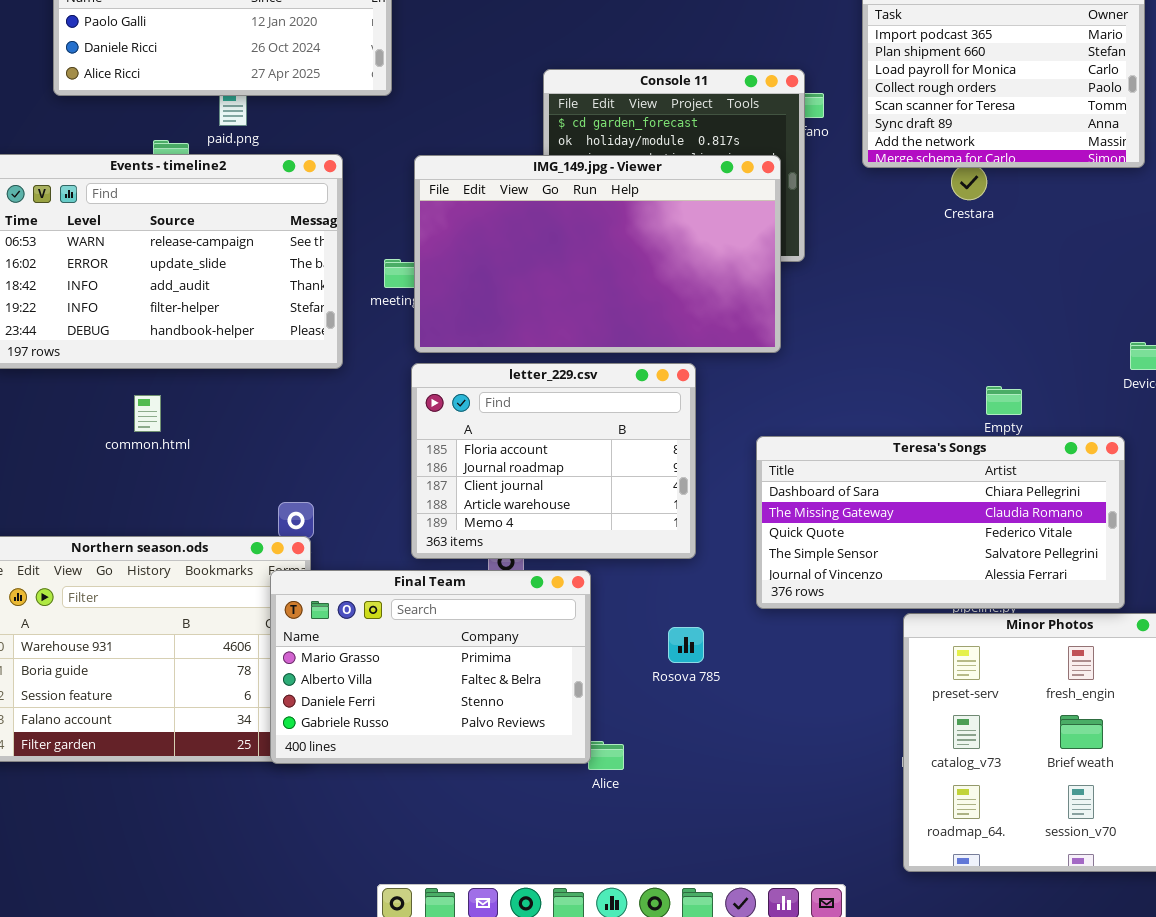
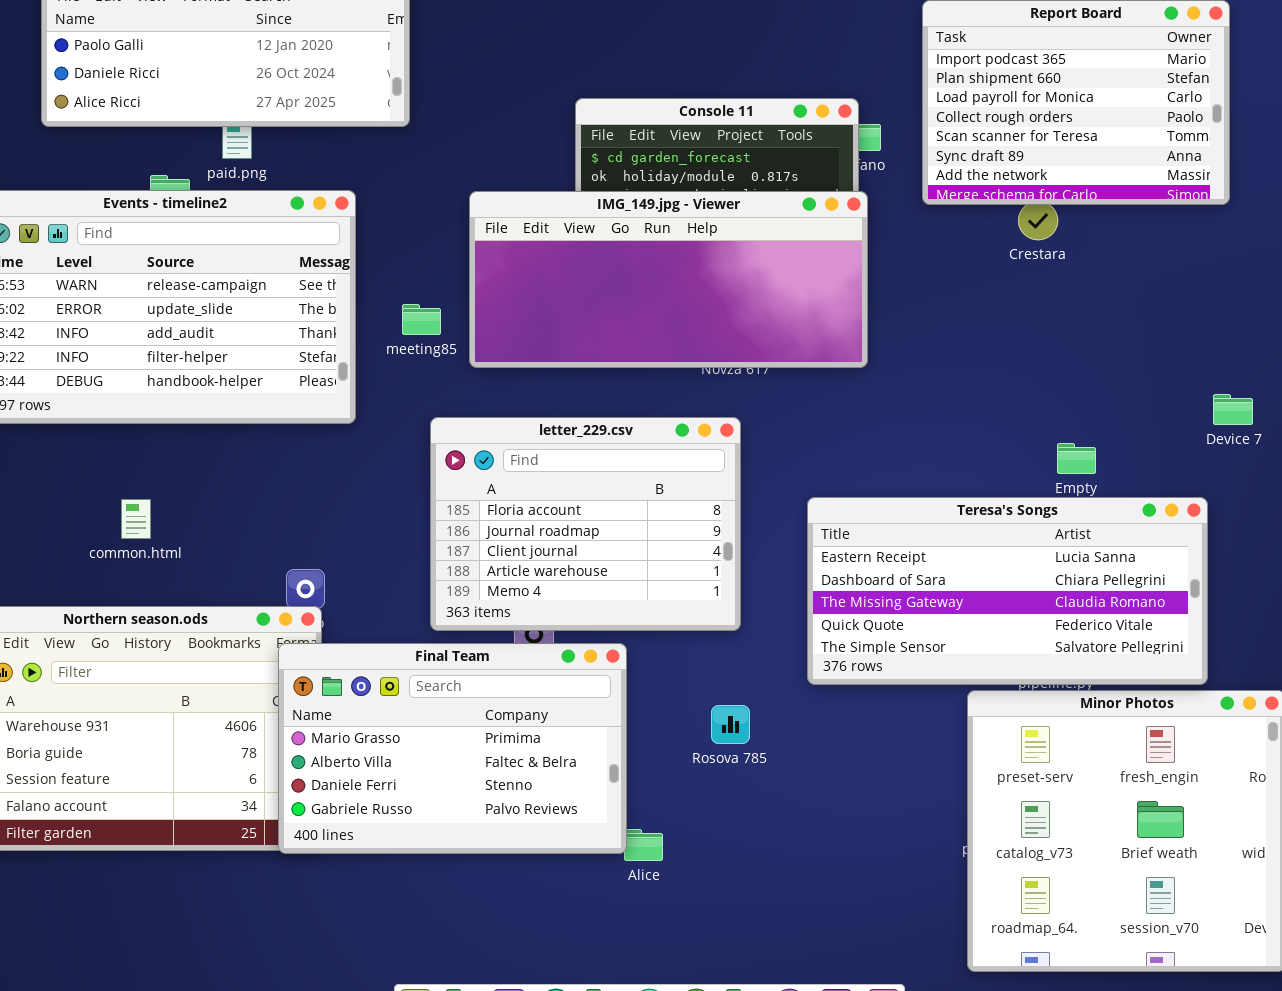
IMG_149.jpg - Viewer: [414,155,781,353] -> [469,191,868,368], moved, resized
common.html: [134,395,161,432] -> [121,499,151,539], moved
Teresa's Songs: [756,436,1125,609] -> [807,497,1208,685], scrolled up 1 row

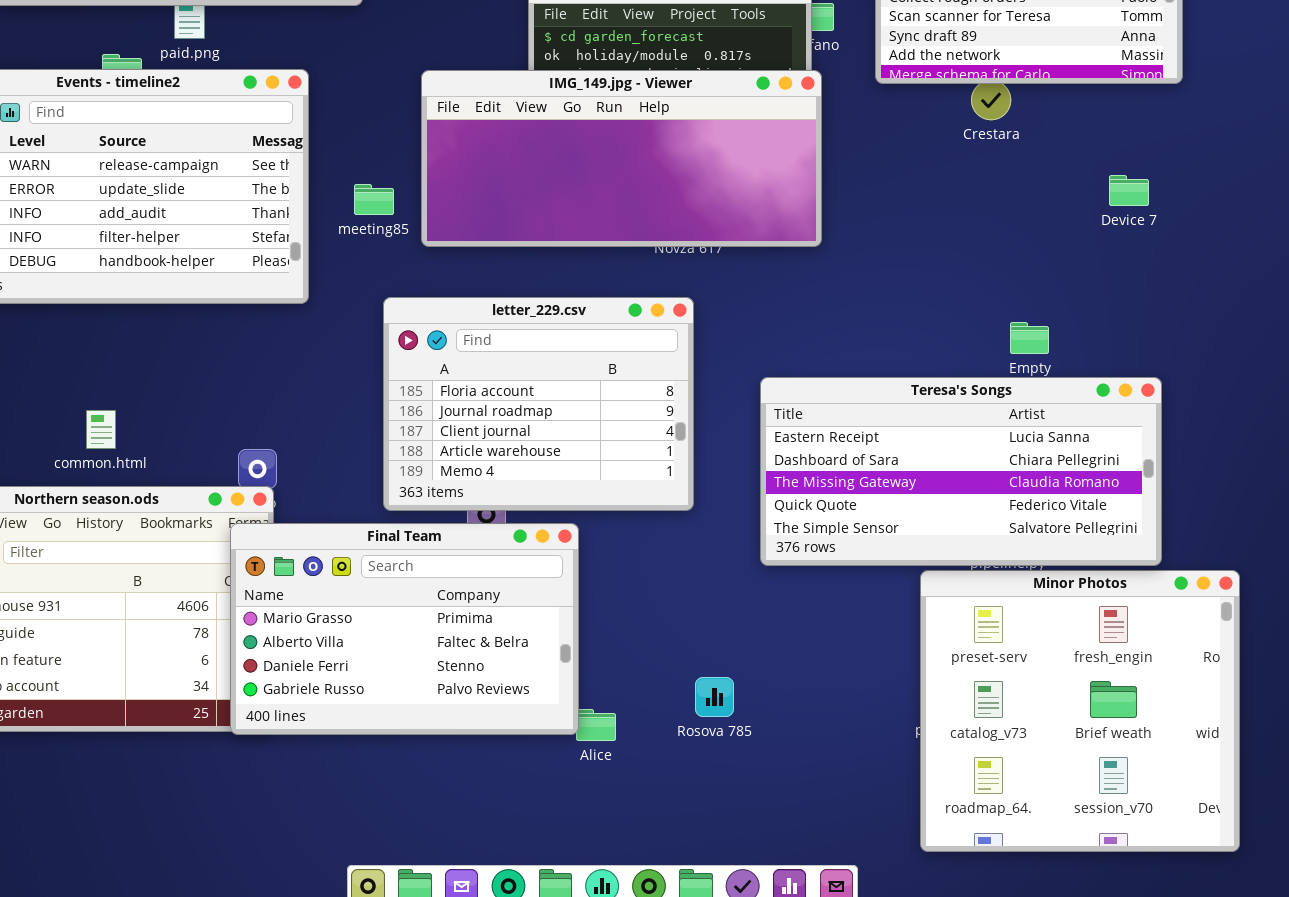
Device 7: [1213,394,1253,425] -> [1109,175,1149,206], moved
common.html: [121,499,151,539] -> [86,410,116,449], moved
Rosova 785: [711,705,750,744] -> [695,677,734,717], moved

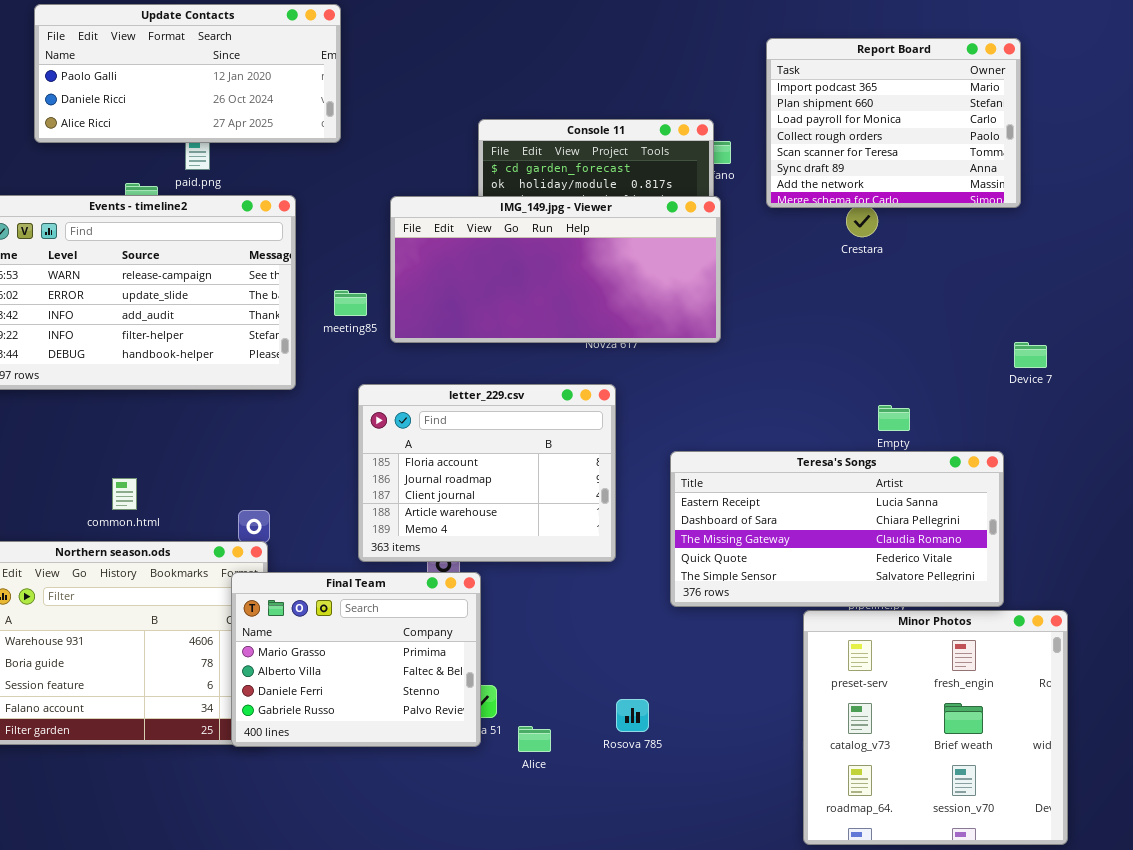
Device 7: [1109,175,1149,206] -> [1014,342,1047,368], moved
Final Team: [230,523,579,735] -> [231,572,481,747], resized

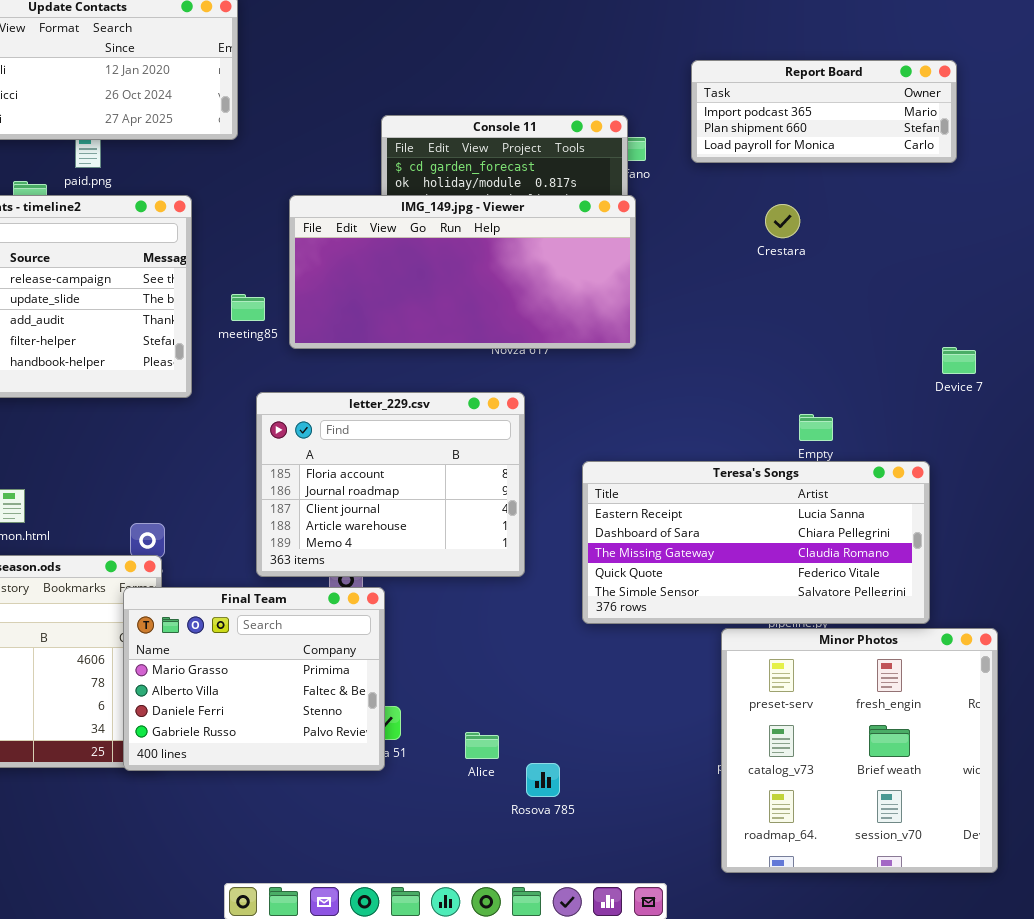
Report Board: [766,38,1021,208] -> [691,60,957,163], moved, resized
Rosova 785: [616,699,649,732] -> [526,763,560,797], moved
Alice: [518,726,551,752] -> [465,732,499,759], moved

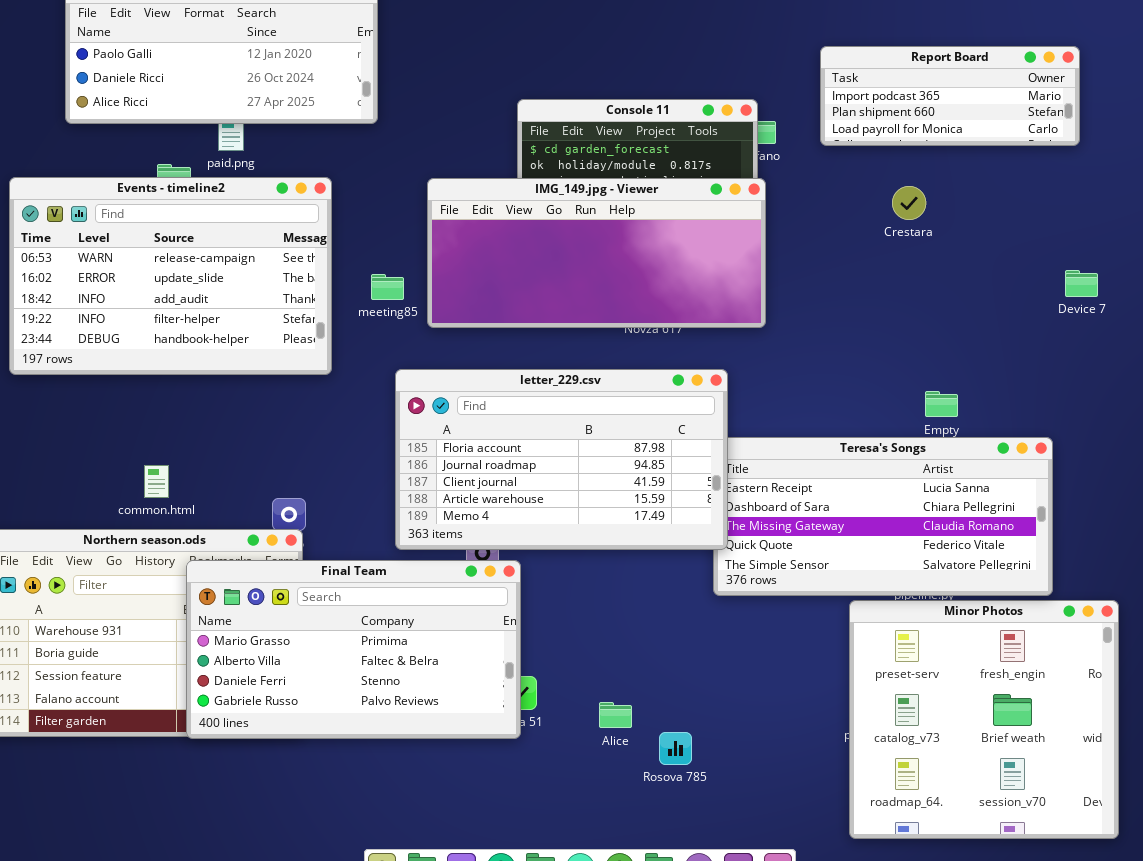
Device 7: [942,347,976,374] -> [1065,270,1098,297], moved
letter_229.csv: [256,392,525,577] -> [395,369,728,550], resized
Final Team: [123,587,385,771] -> [186,560,521,739], resized

